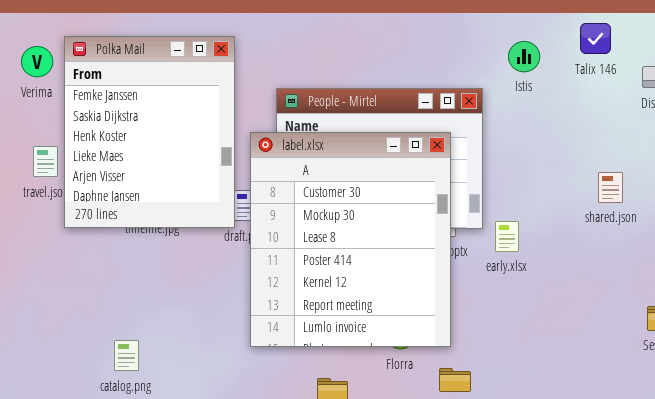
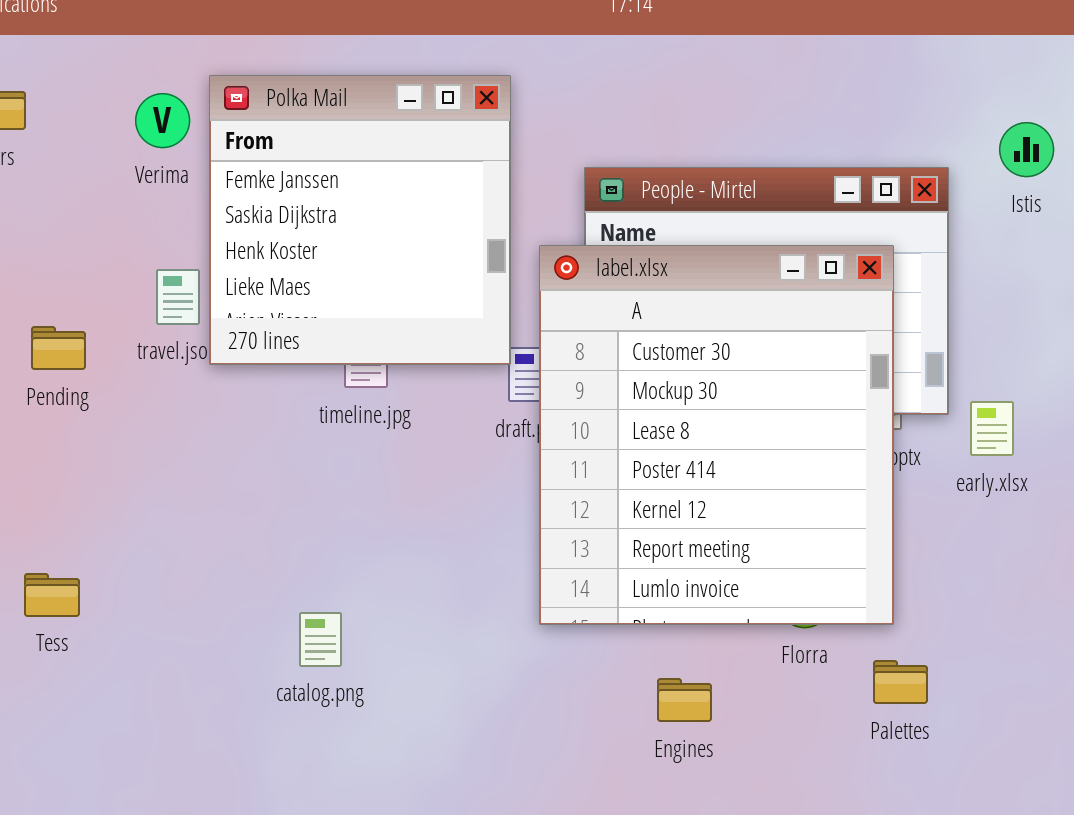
Polka Mail: [64,36,235,228] -> [209,75,511,365], resized
Istis: [508,41,540,72] -> [999,122,1054,177], moved

